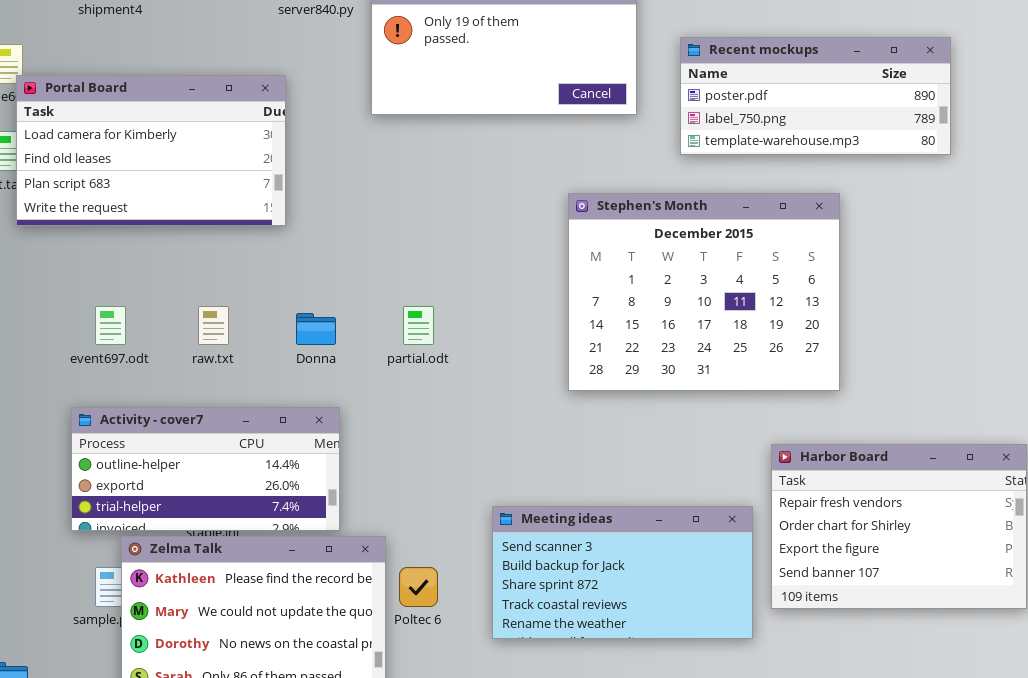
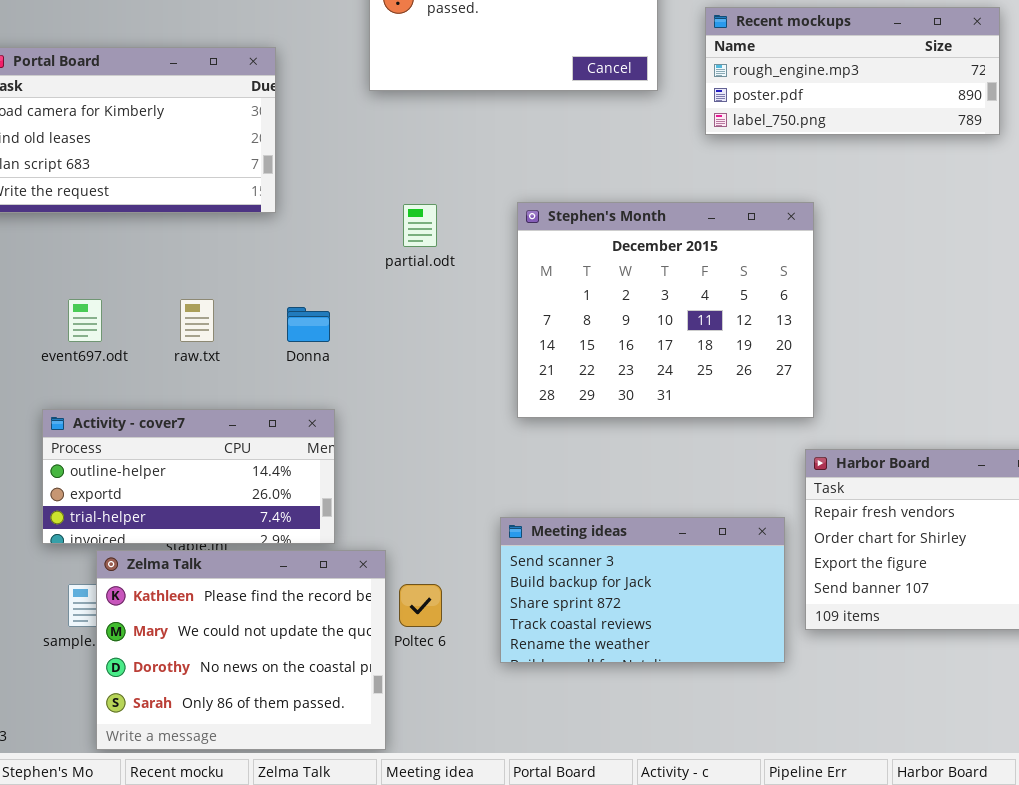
Recent mockups: [680,37,951,155] -> [705,7,1000,135], scrolled up 1 row
Stephen's Month: [568,193,840,391] -> [517,202,814,418], moved
partial.odt: [403,306,434,345] -> [403,204,437,247], moved

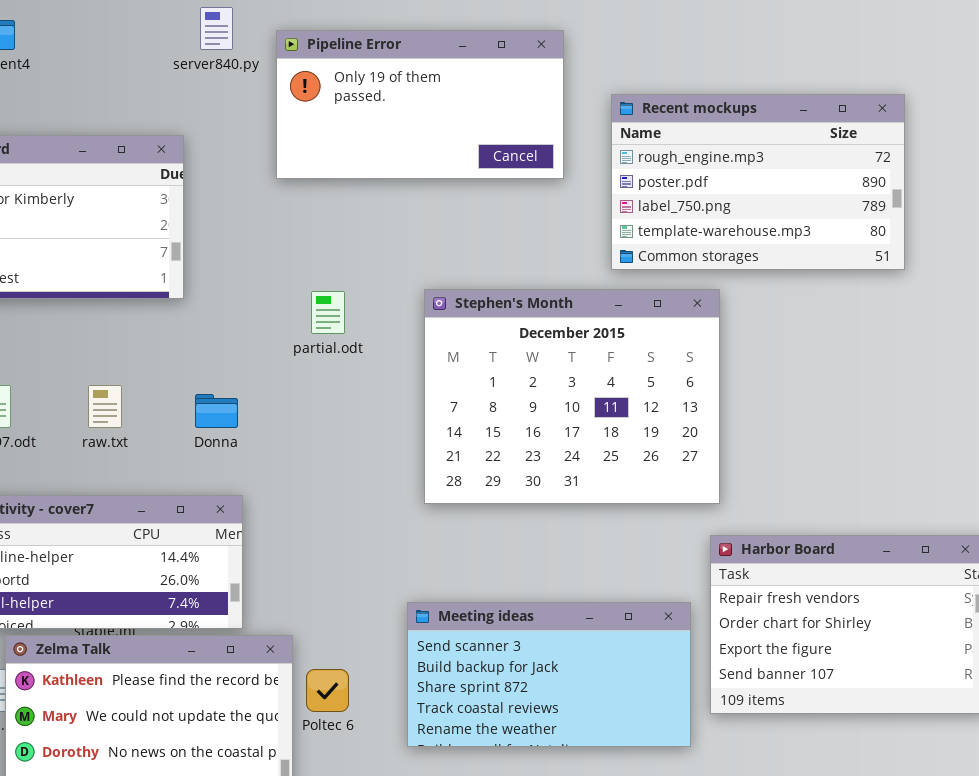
Recent mockups: [705,7,1000,135] -> [611,94,905,270], resized

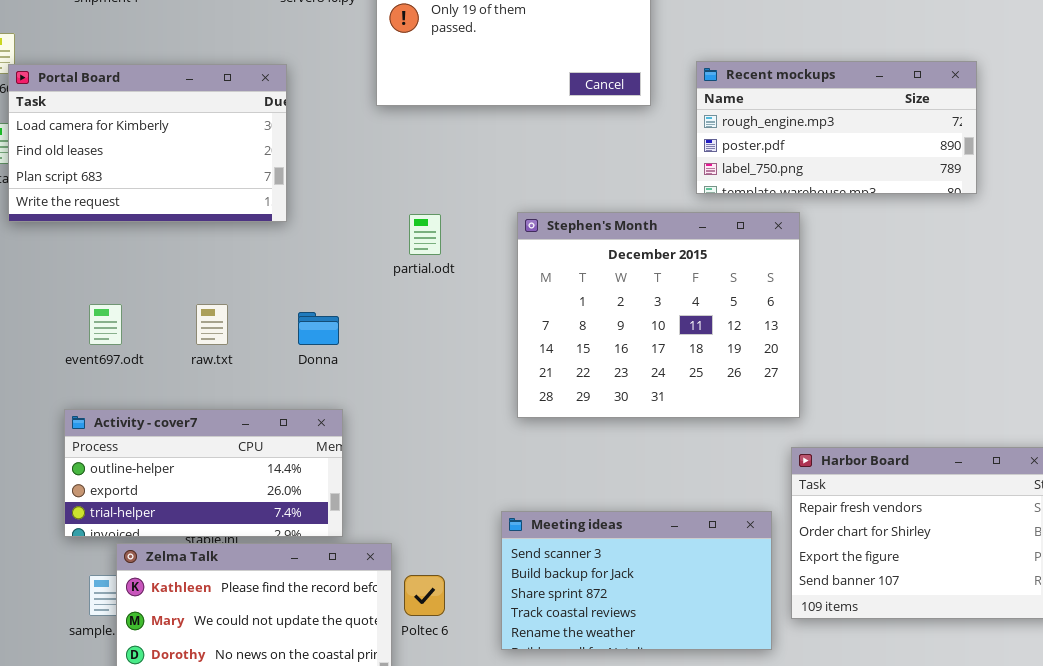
Recent mockups: [611,94,905,270] -> [696,61,977,194], resized

